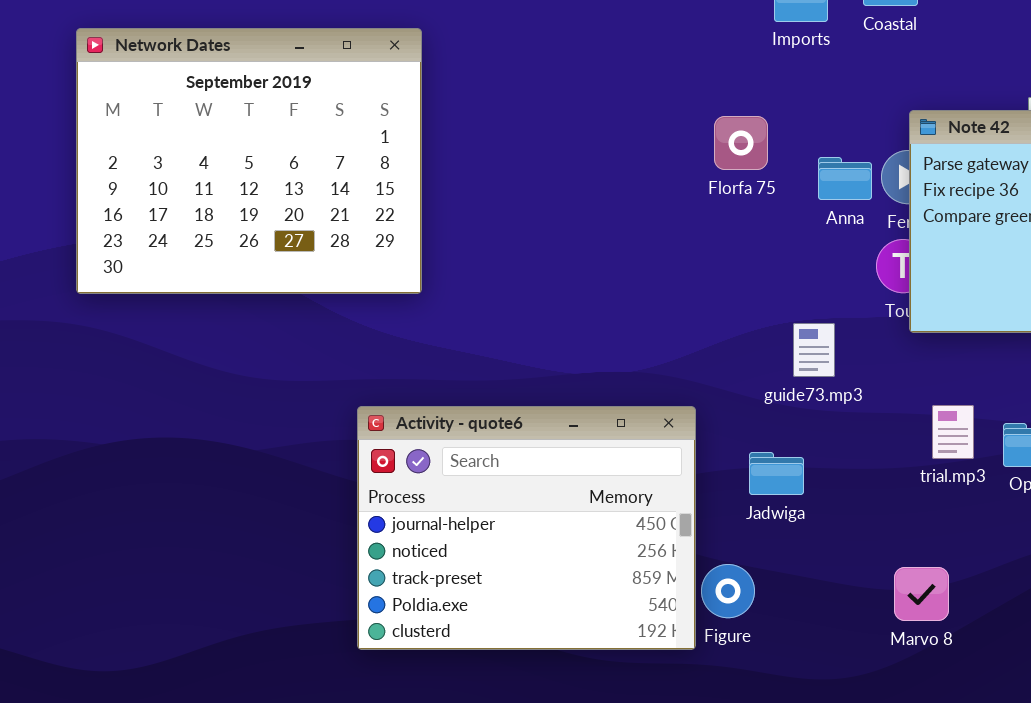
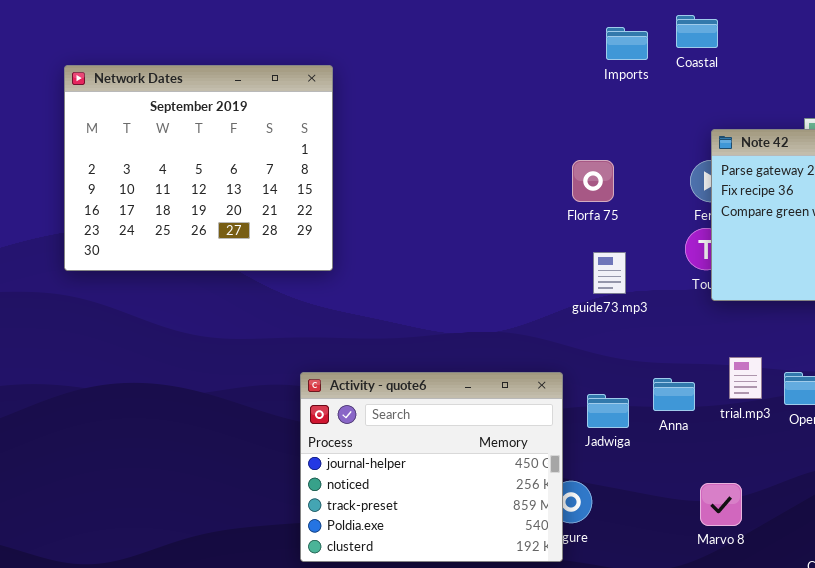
Florfa 75: [714,116,768,170] -> [572,160,614,202], moved
Anna: [818,157,872,200] -> [653,378,695,411], moved
guide73.mp3: [793,323,835,377] -> [593,252,626,294], moved
Activity - quote6: [357,406,696,650] -> [300,372,563,562], moved

